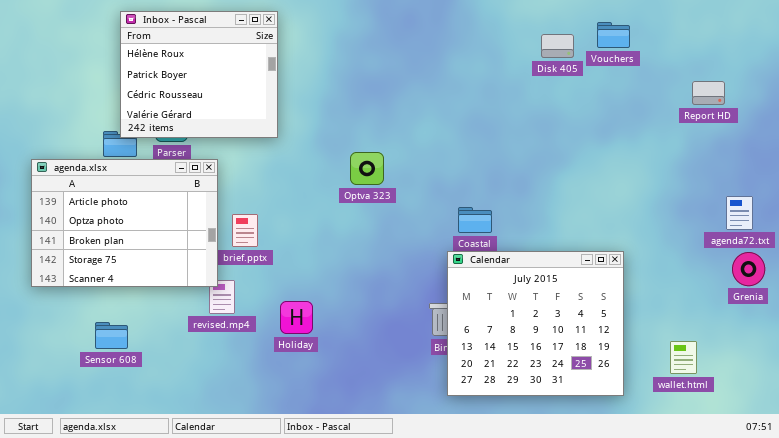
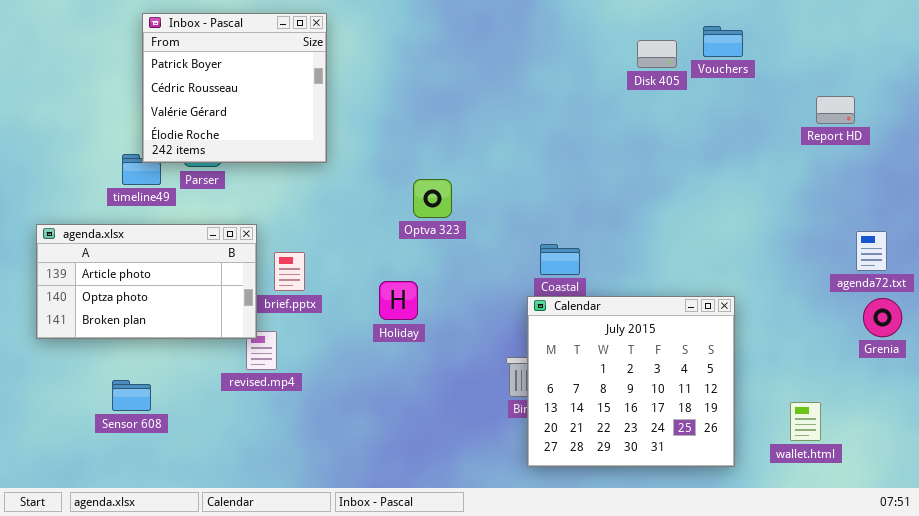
Inbox - Pascal: [120,11,278,138] -> [142,13,327,163], scrolled down 1 row
agenda.xlsx: [31,159,218,287] -> [36,224,257,339], resized
Holiday: [280,301,313,334] -> [379,281,418,320], moved

